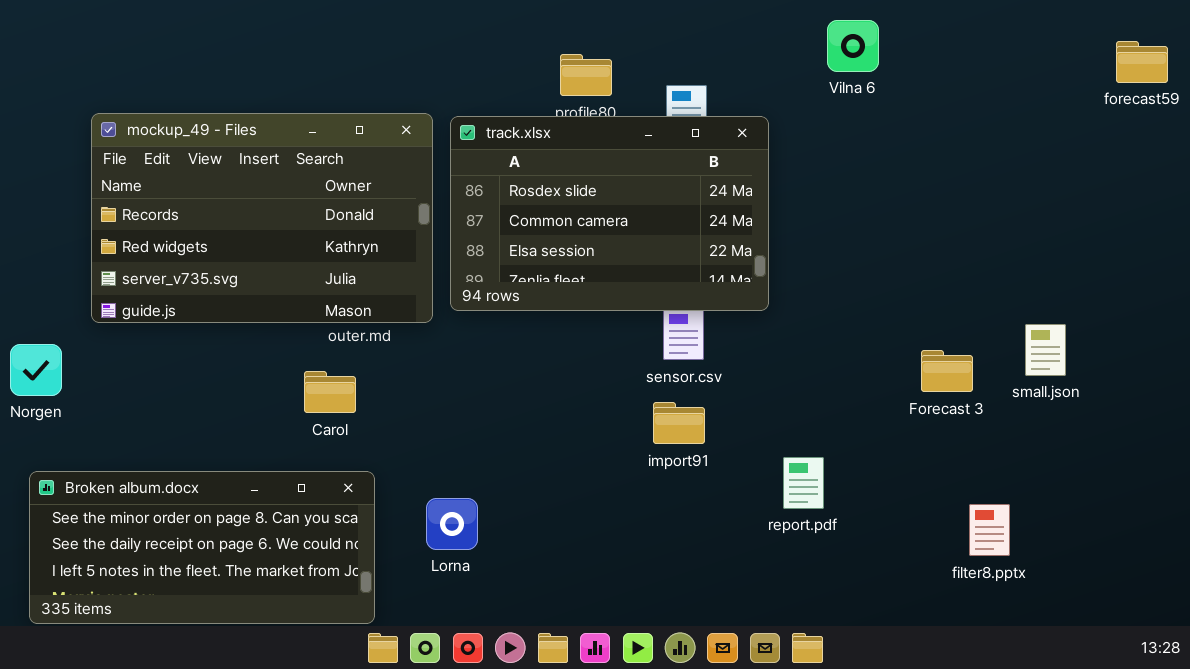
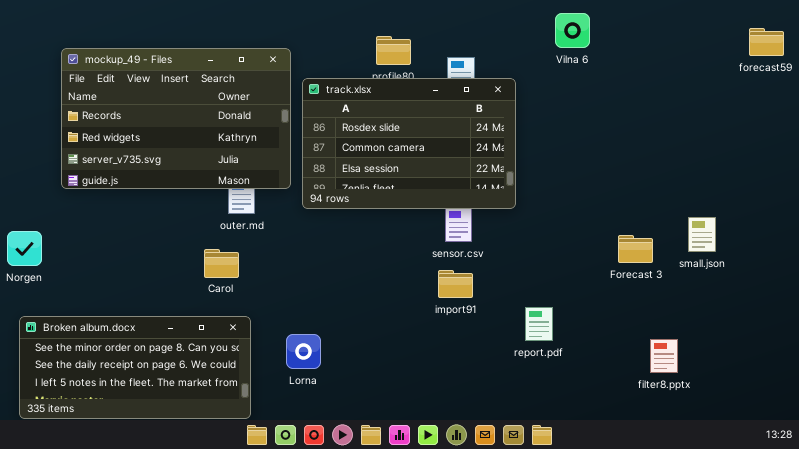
mockup_49 - Files: [91,113,433,323] -> [61,48,291,189], moved

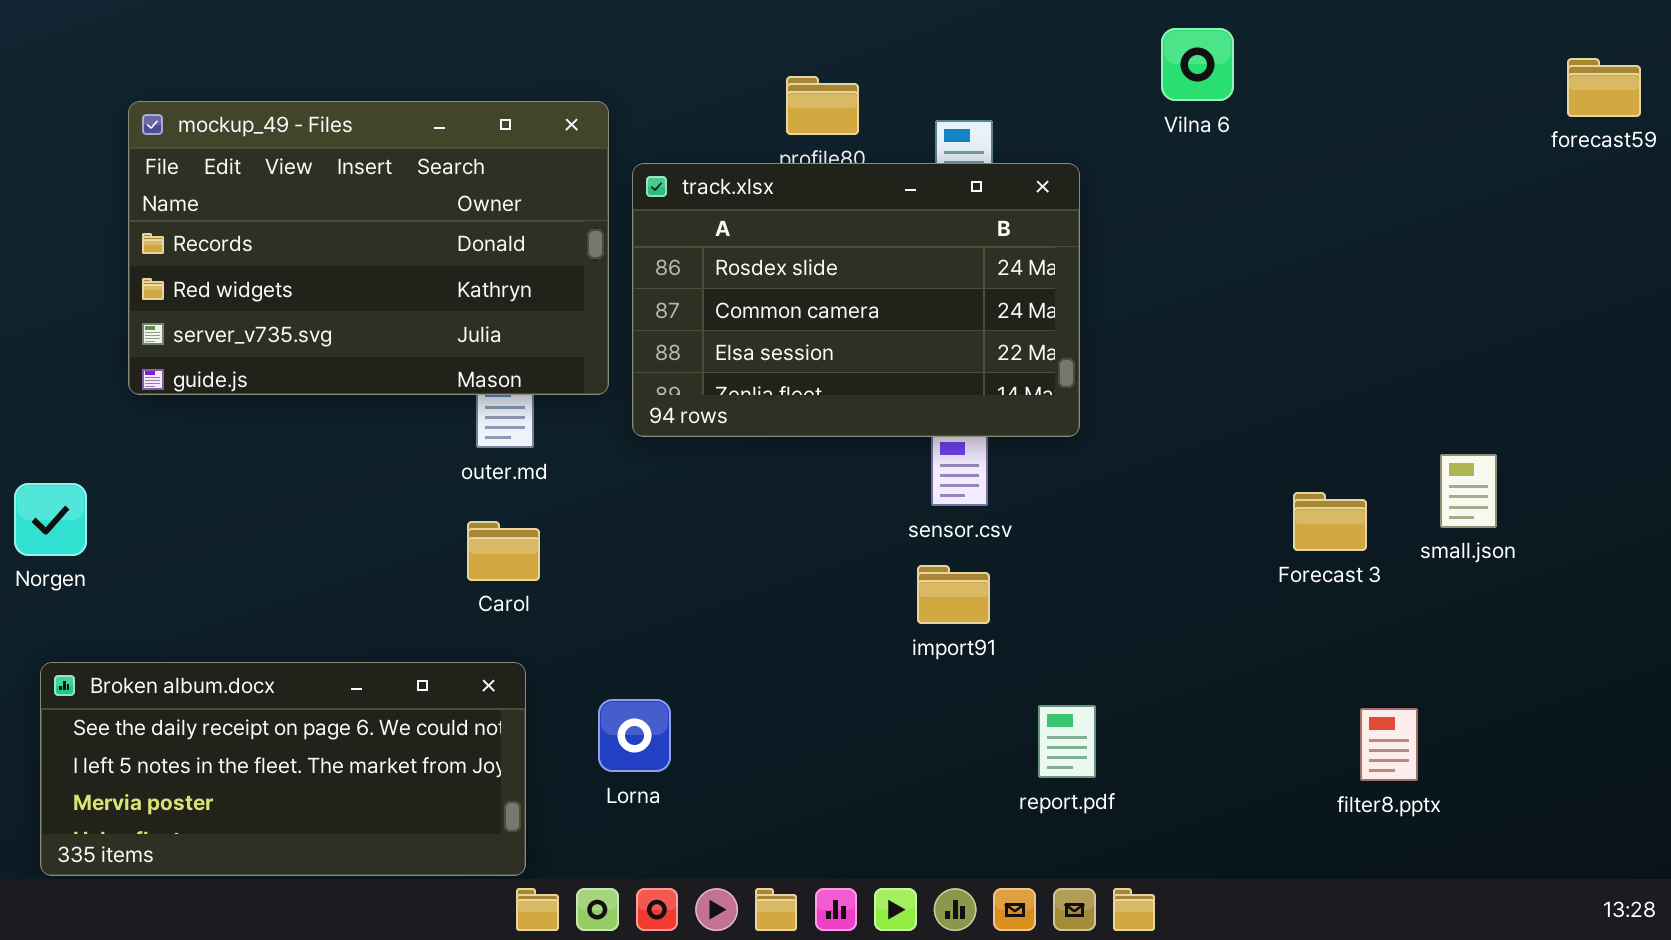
Carol: [204,249,239,278] -> [467,521,540,581], moved
report.pdf: [525,307,553,341] -> [1038,705,1096,778], moved
Broken album.docx: [19,316,251,419] -> [40,662,526,876], scrolled down 1 row

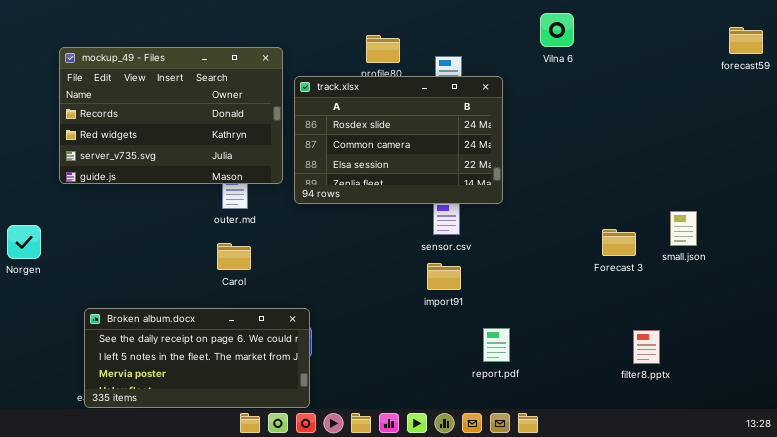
Broken album.docx: [40,662,526,876] -> [84,308,310,408], moved

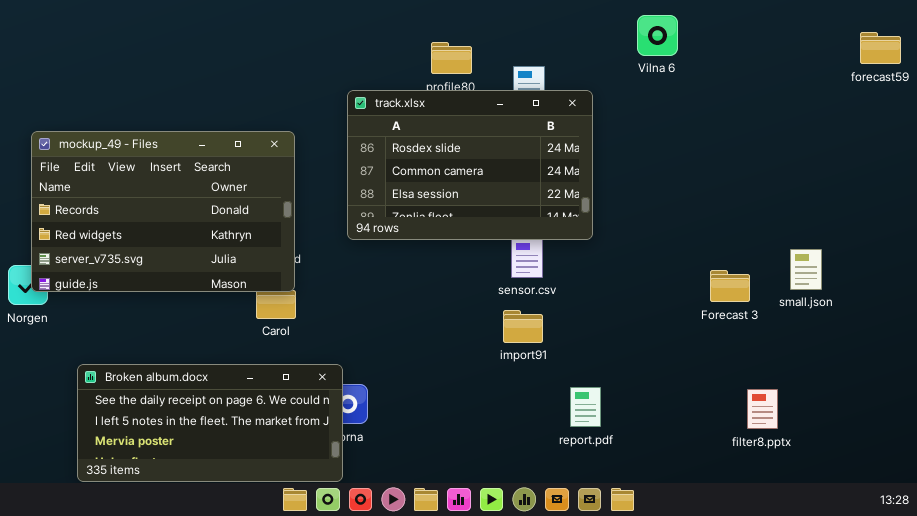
mockup_49 - Files: [59,47,283,184] -> [31,131,295,292], moved
Broken album.docx: [84,308,310,408] -> [77,364,343,482], moved

